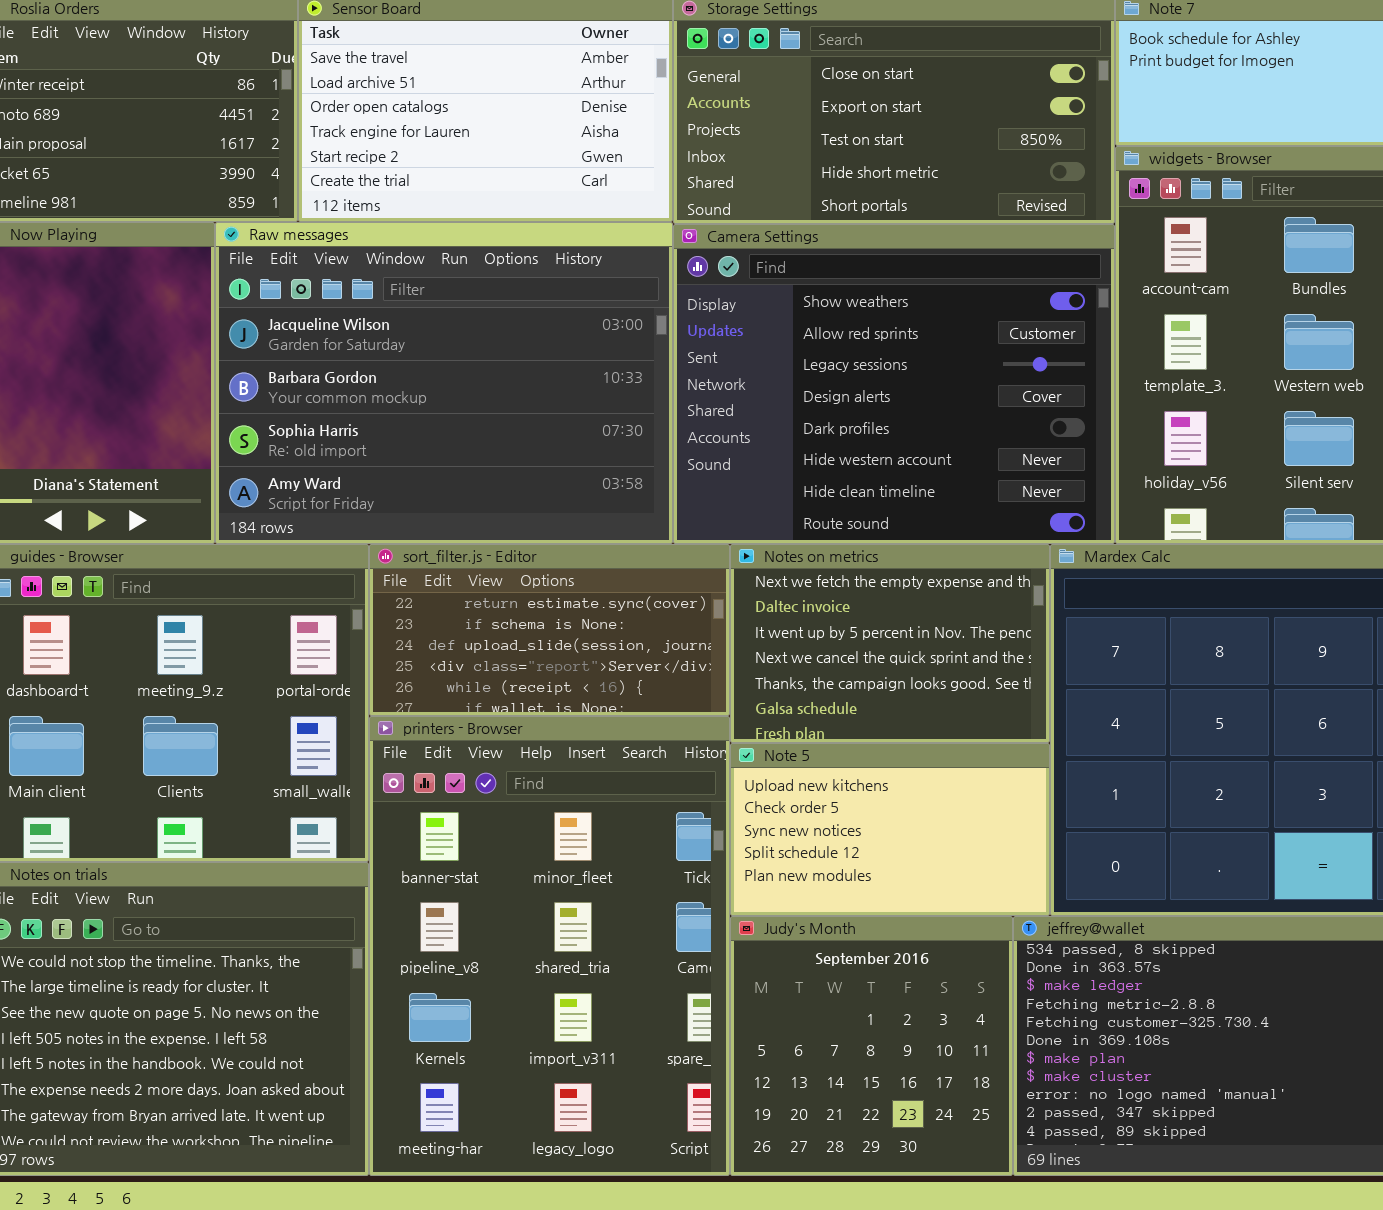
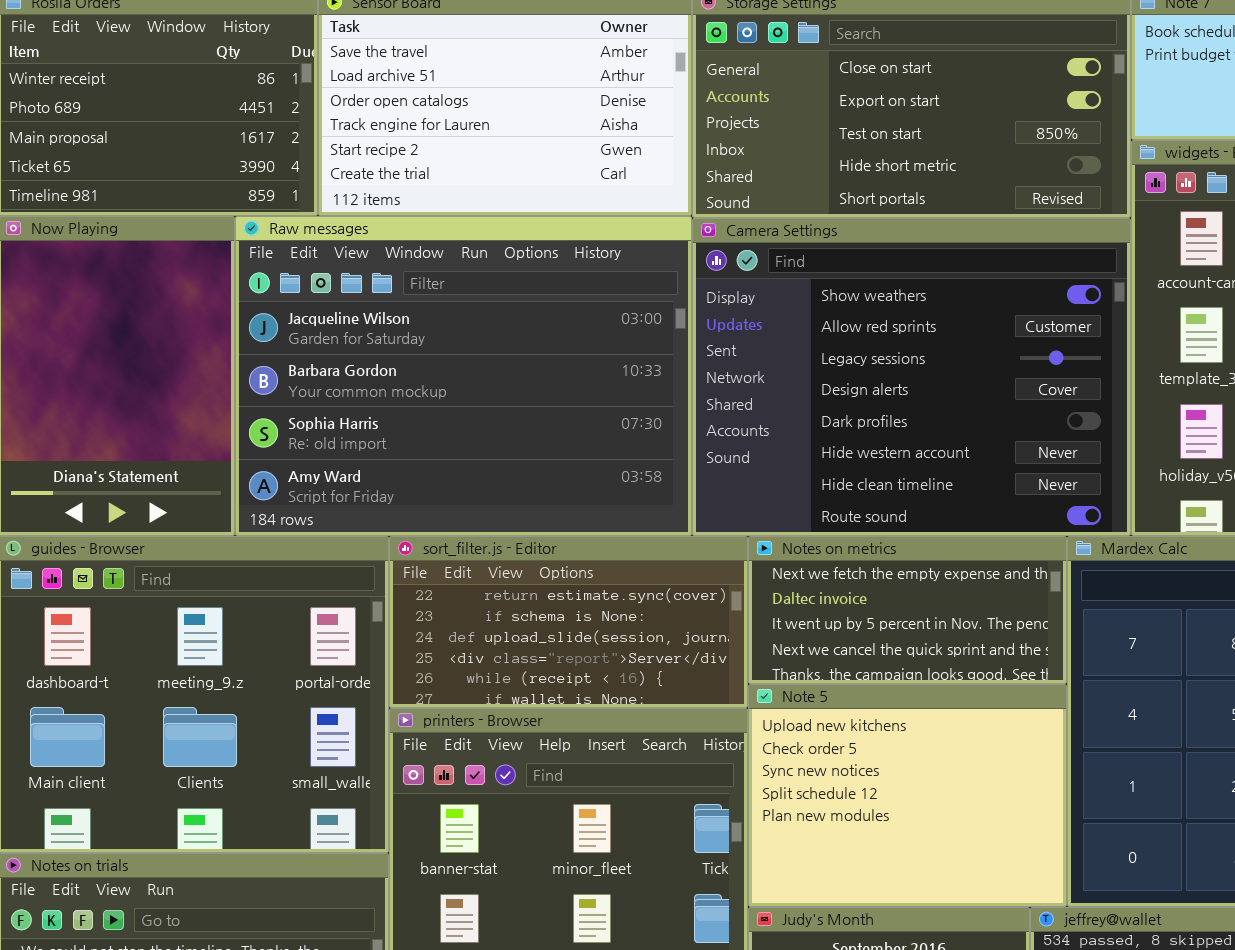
Notes on metrics: [730,544,1050,743] -> [748,536,1067,684], resized
Note 5: [730,743,1050,916] -> [748,684,1067,907], resized

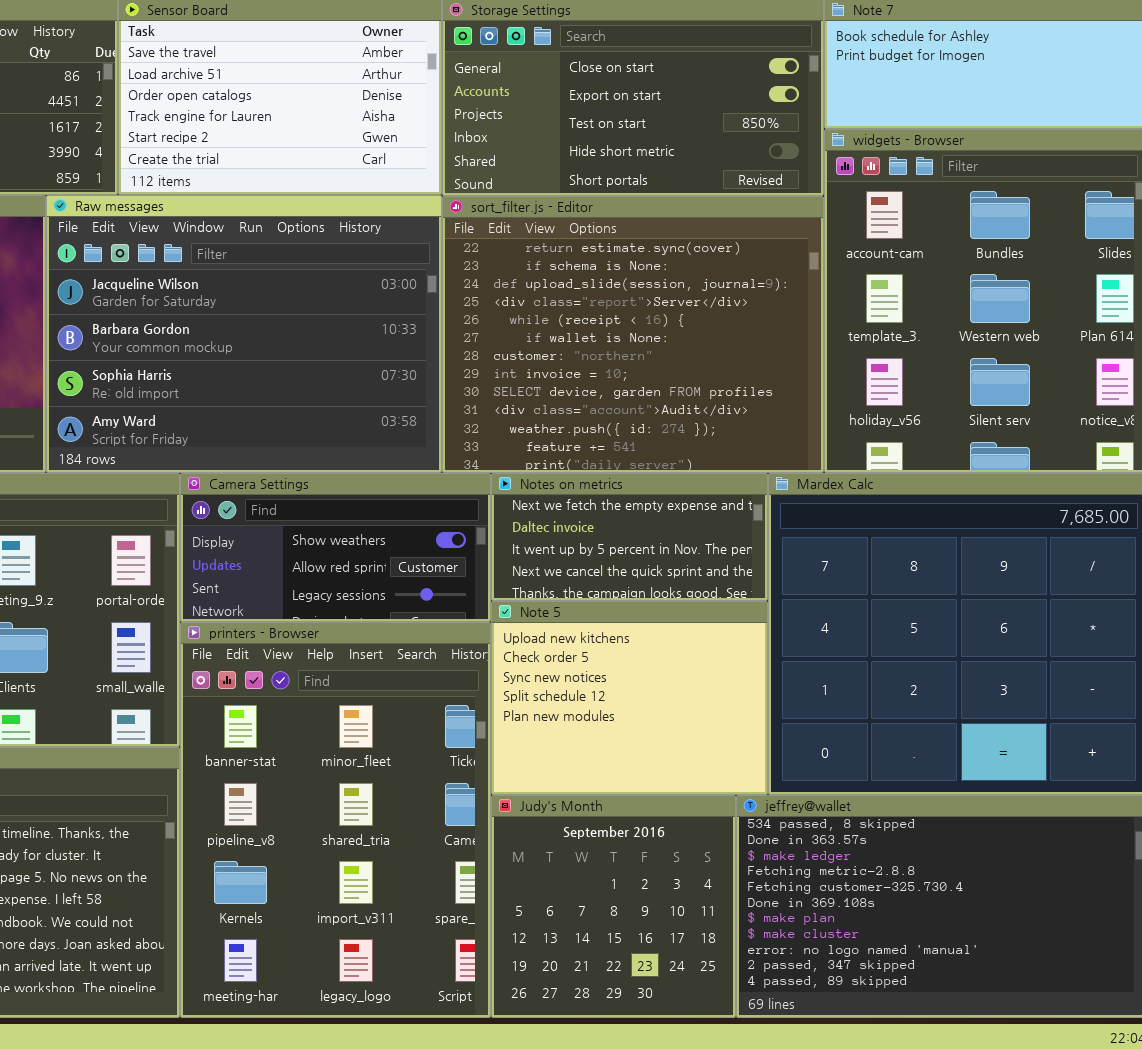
Camera Settings: [692,218,1131,536] -> [180,473,491,622], moved, resized
sort_filter.js - Editor: [389,536,748,708] -> [442,196,824,473], moved, resized

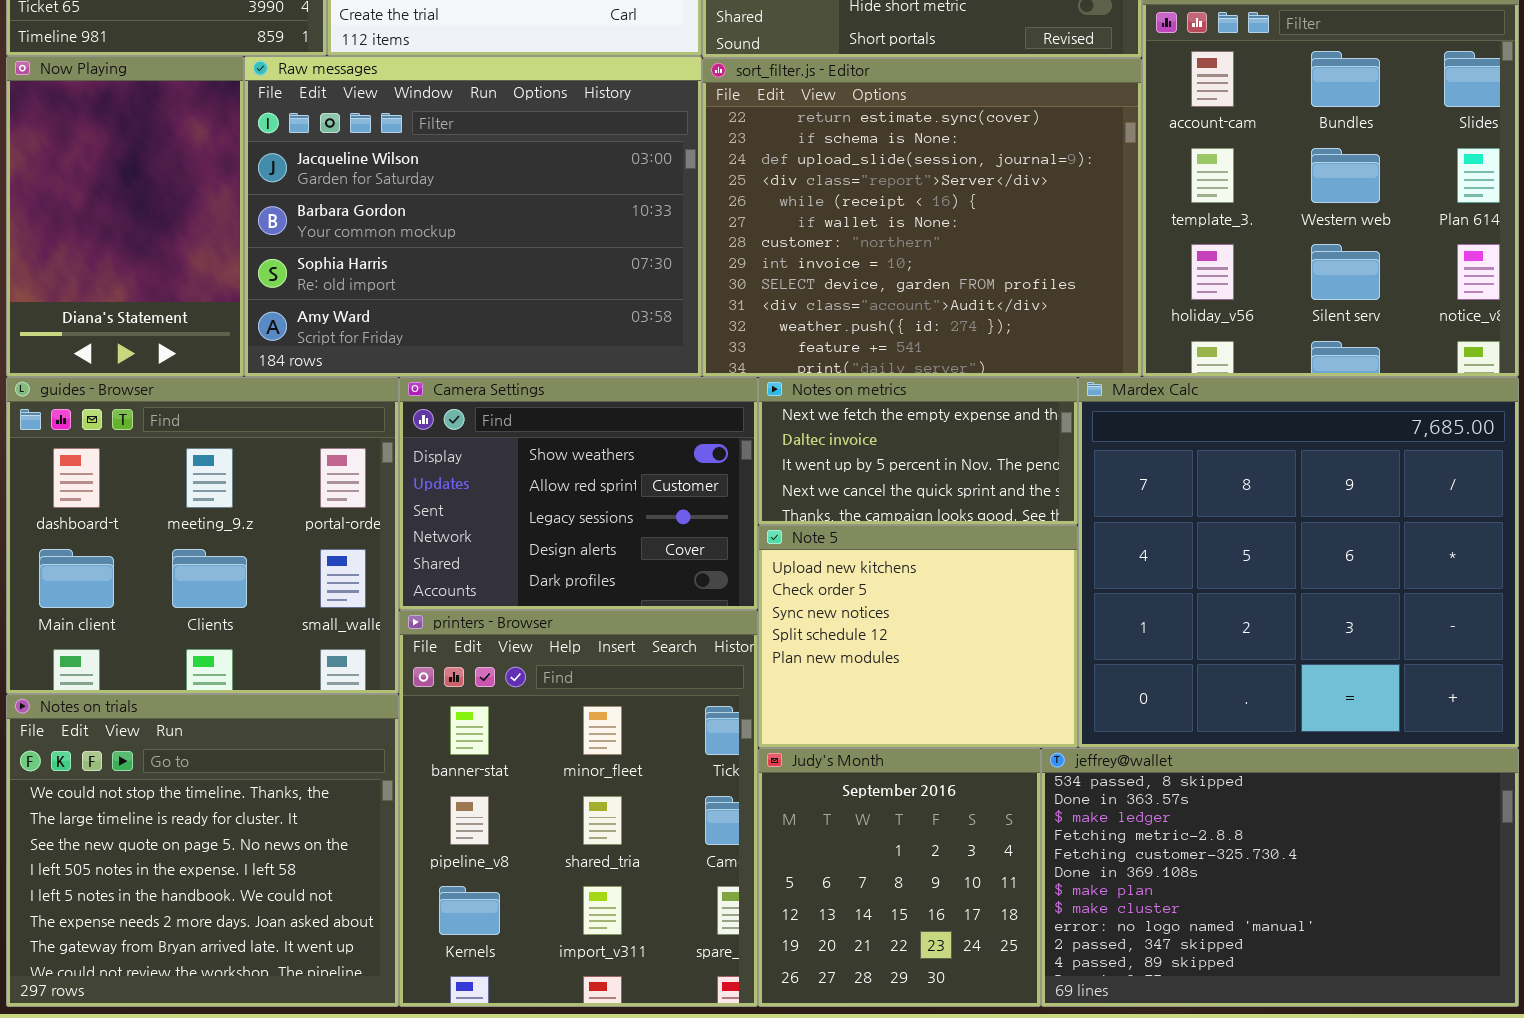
Camera Settings: [180,473,491,622] -> [399,377,758,610], resized
printers - Browser: [180,622,491,1018] -> [399,610,758,1007], resized

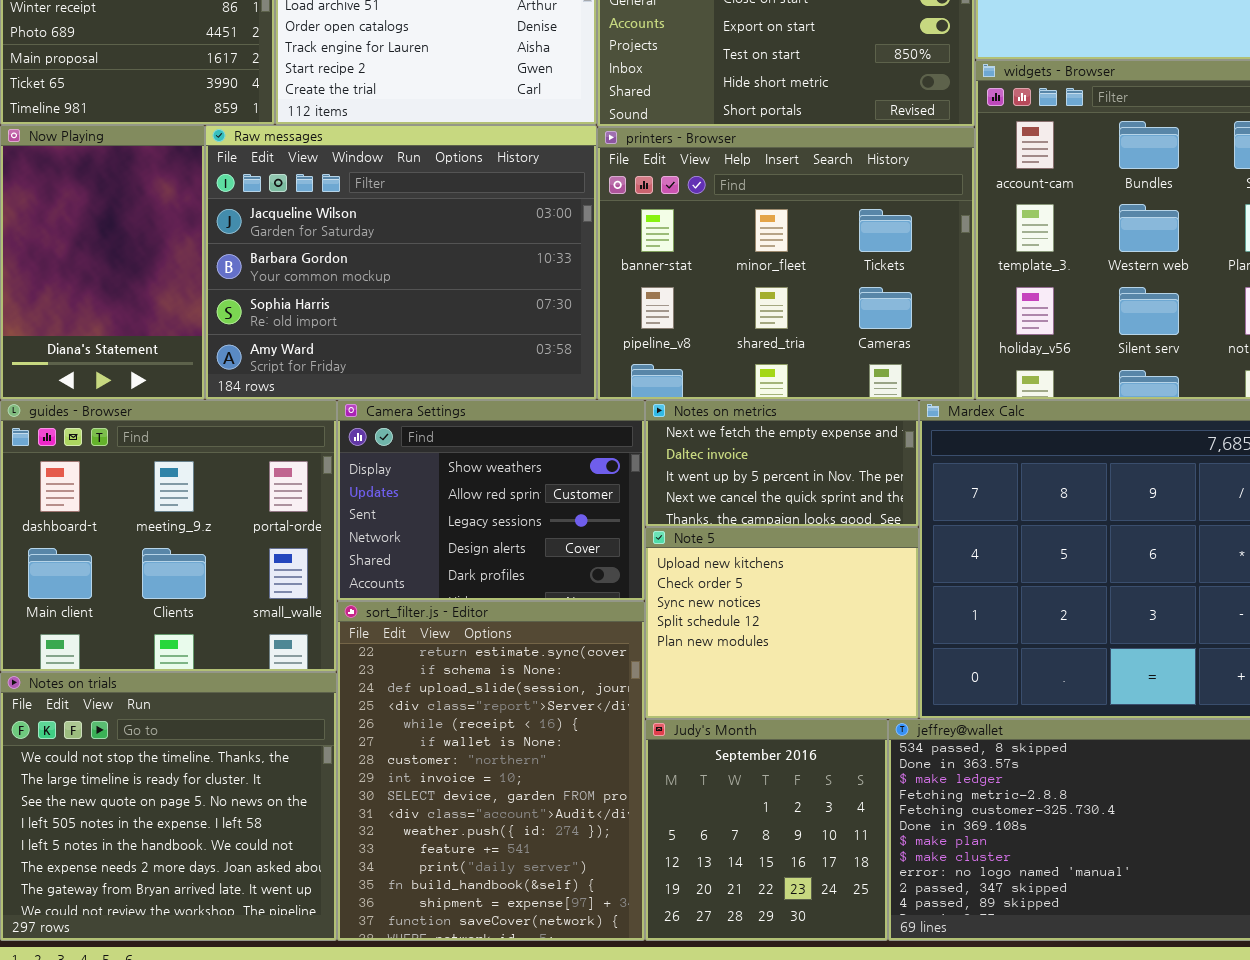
sort_filter.js - Editor: [702,58,1142,377] -> [337,601,645,941], moved, resized
printers - Browser: [399,610,758,1007] -> [597,127,975,400], moved, resized

